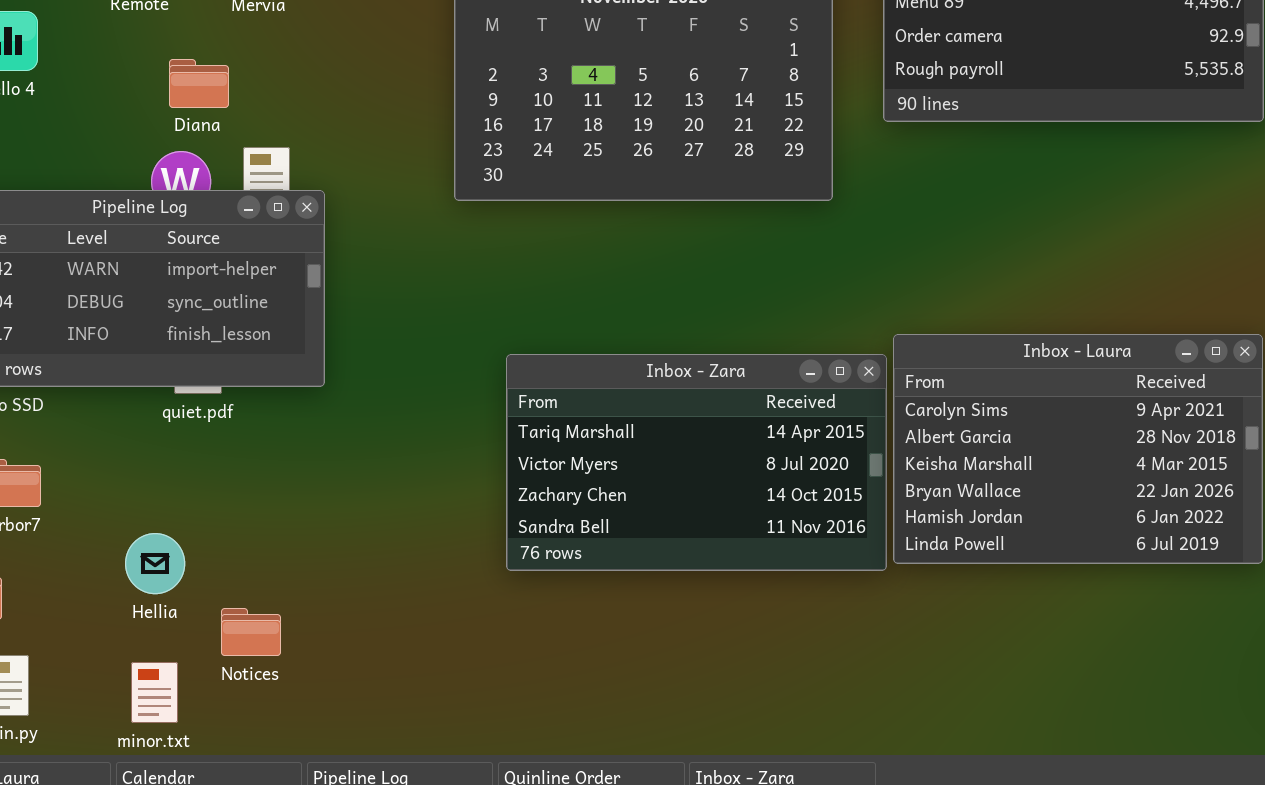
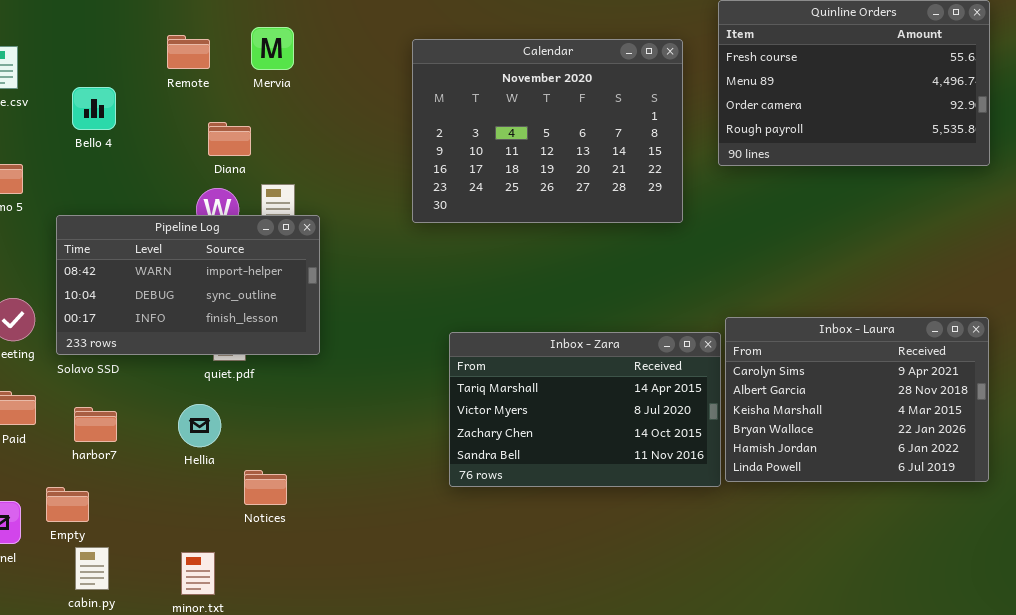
Hellia: [125,533,185,594] -> [178,404,221,447], moved
Notices: [221,608,281,656] -> [244,470,287,505], moved

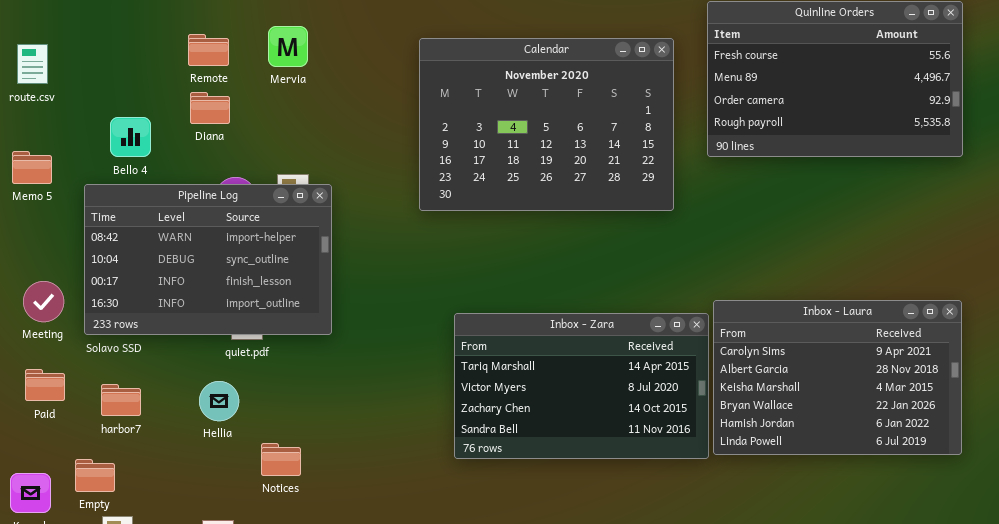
Bello 4: [72,87,116,130] -> [110,117,151,157], moved
Diana: [208,122,251,156] -> [190,92,230,124], moved
Pipeline Log: [56,215,320,355] -> [84,184,332,335], resized

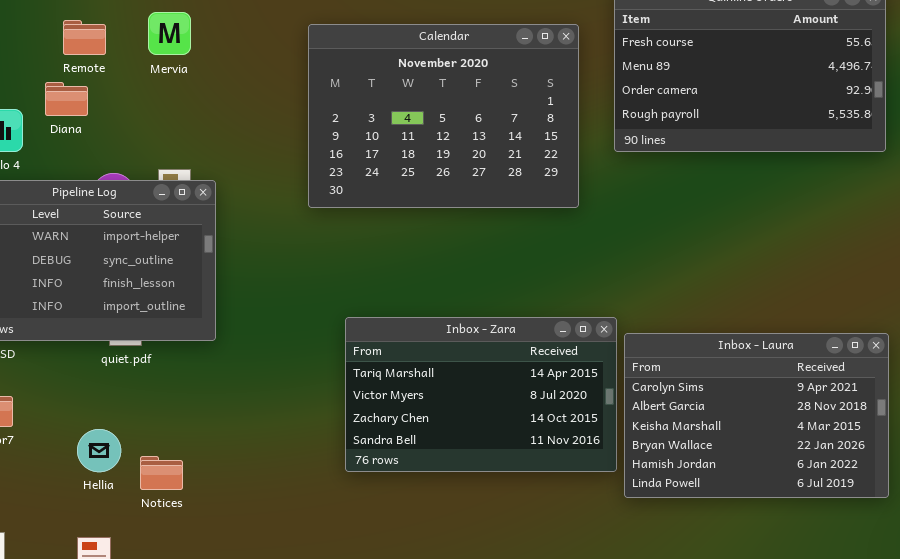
Diana: [190,92,230,124] -> [45,82,88,116], moved
Inbox - Laura: [713,300,962,455] -> [624,333,889,498], moved
Hellia: [199,381,239,421] -> [77,429,121,472], moved

